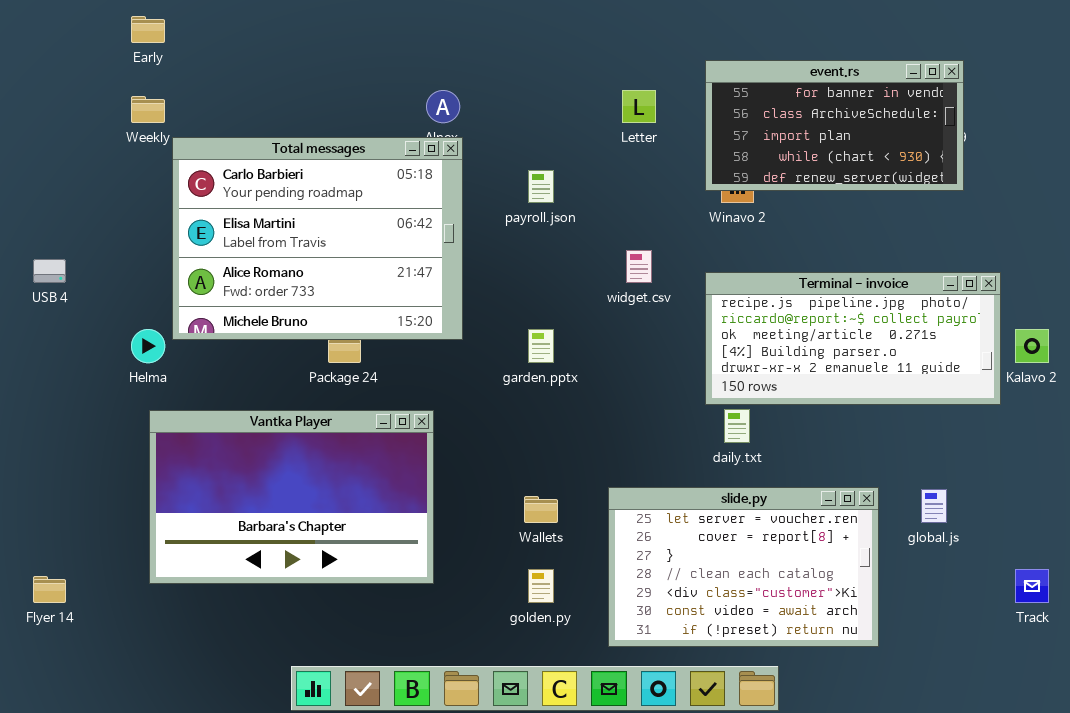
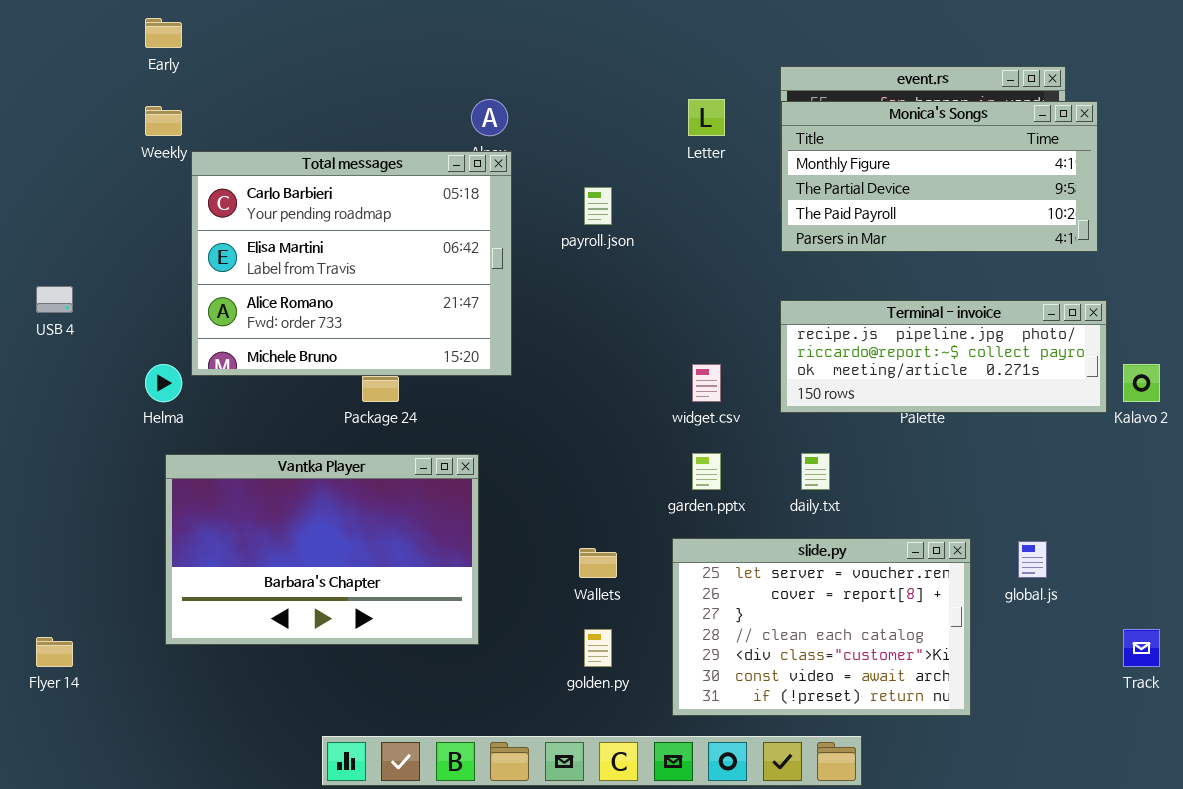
Monica's Songs: none -> [781,101,1098,252], opened
widget.csv: [626,250,652,283] -> [692,364,721,402], moved
Terminal - invoice: [705,272,1001,405] -> [780,300,1107,413], resized
garden.pptx: [528,329,554,363] -> [692,453,721,490], moved

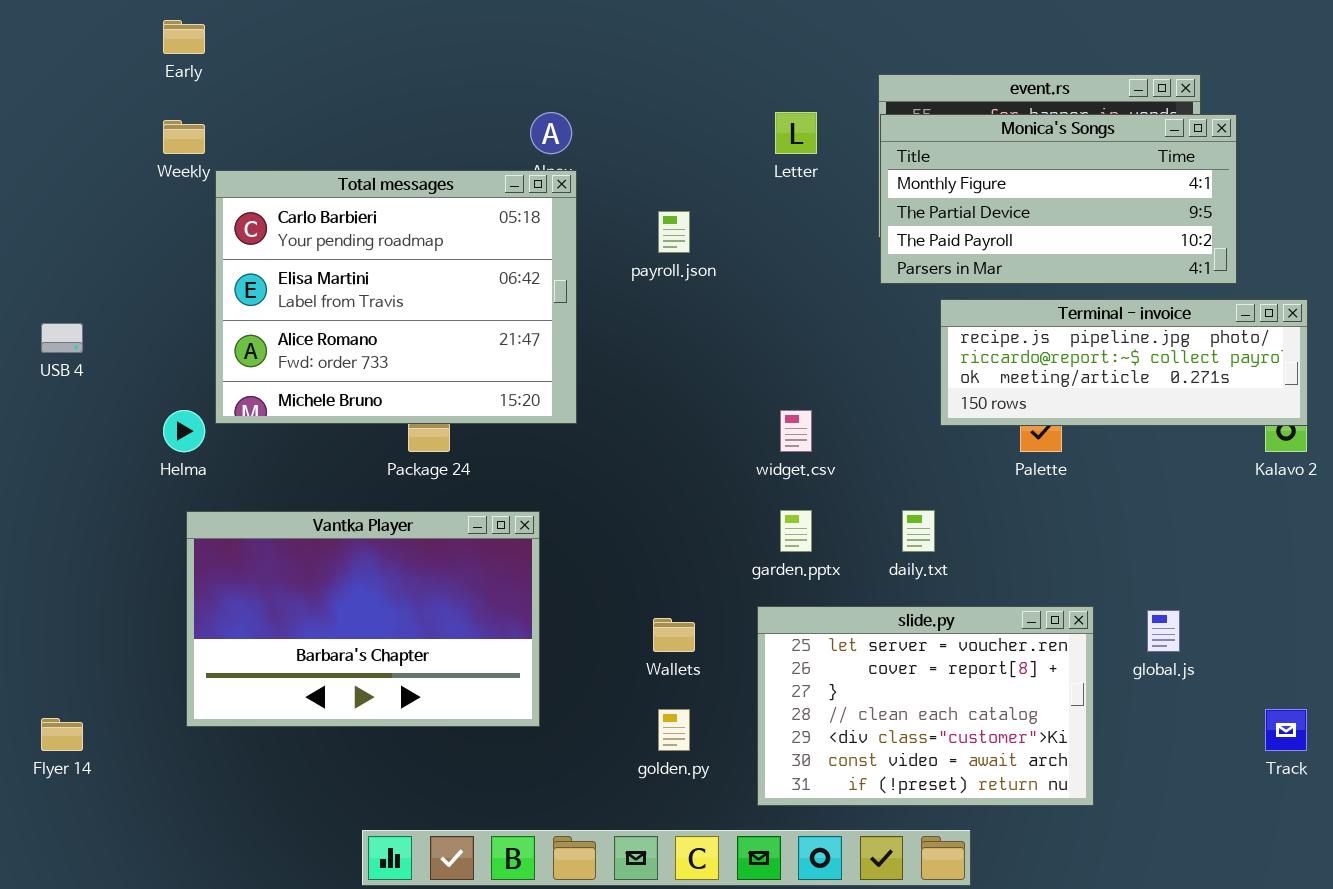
Terminal - invoice: [780,300,1107,413] -> [940,299,1308,426], moved

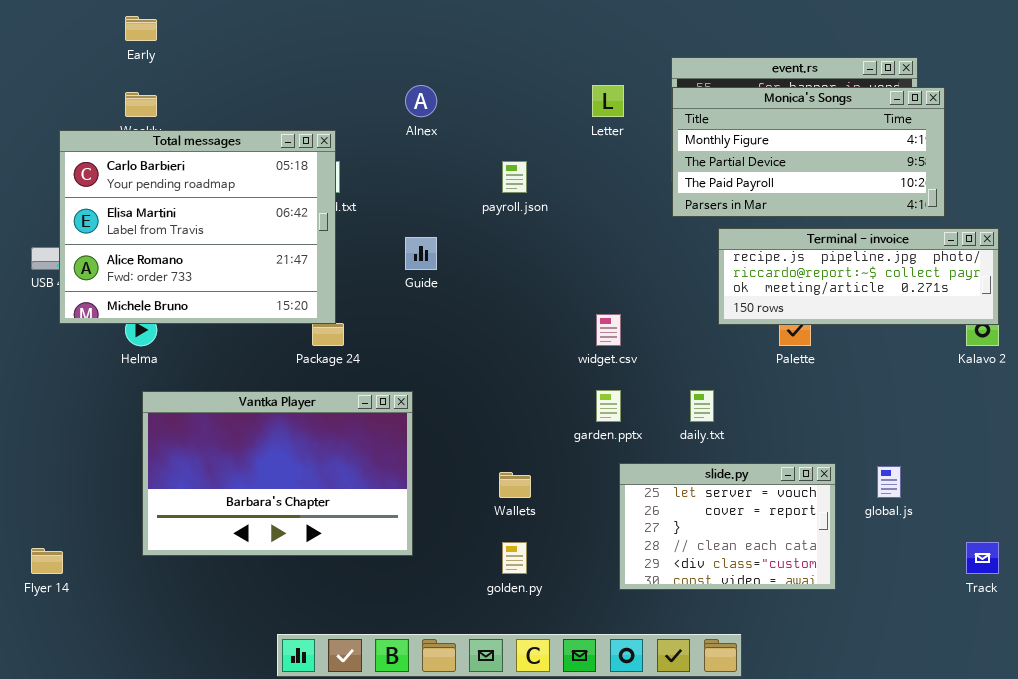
Total messages: [215,170,577,424] -> [59,130,336,324], moved
slide.py: [757,606,1094,806] -> [619,463,836,590], resized

